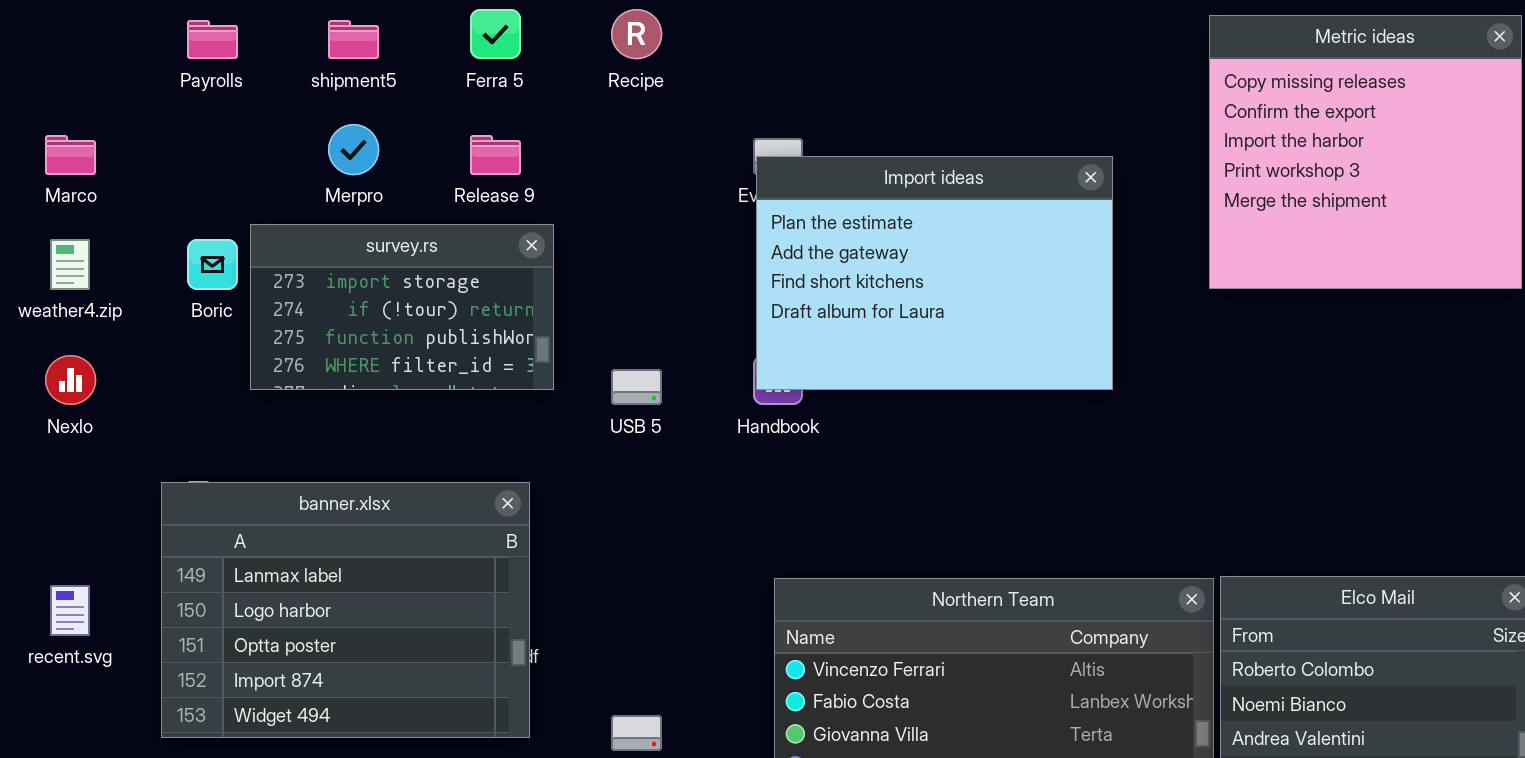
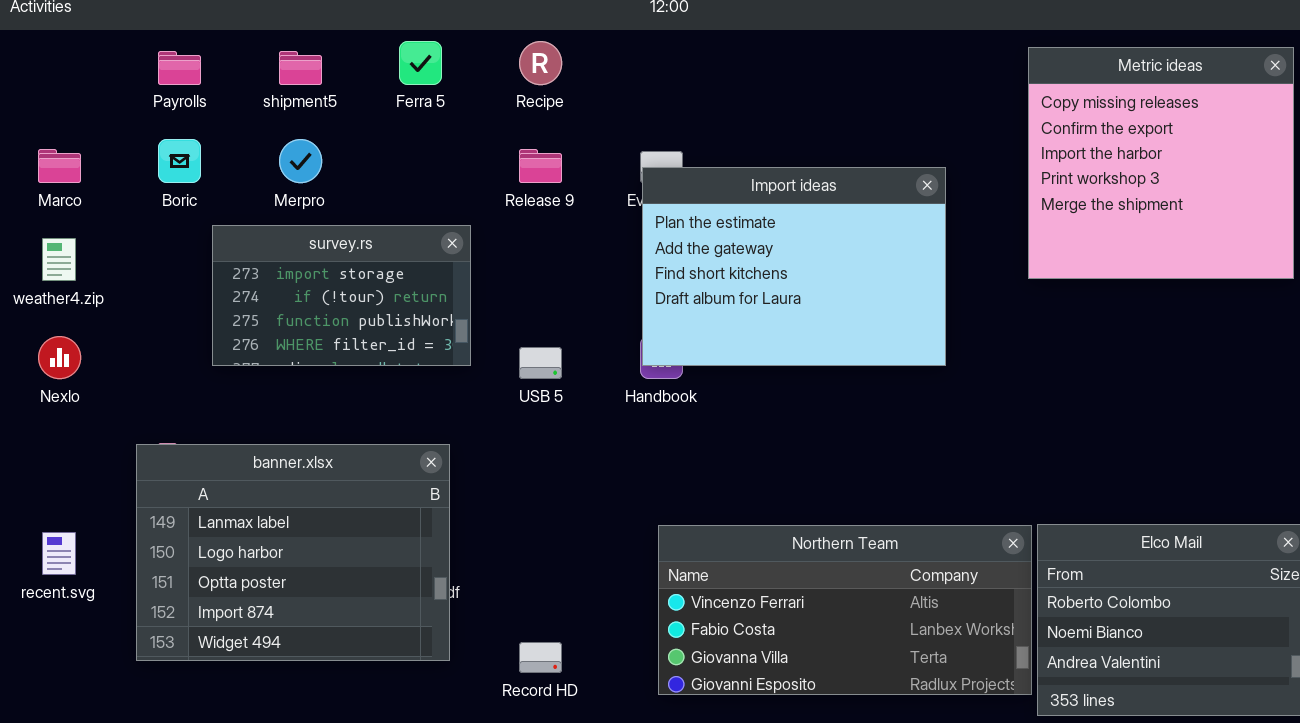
Release 9: [470,135,521,175] -> [519,149,562,183], moved
Boric: [187,239,238,290] -> [158,139,201,183], moved

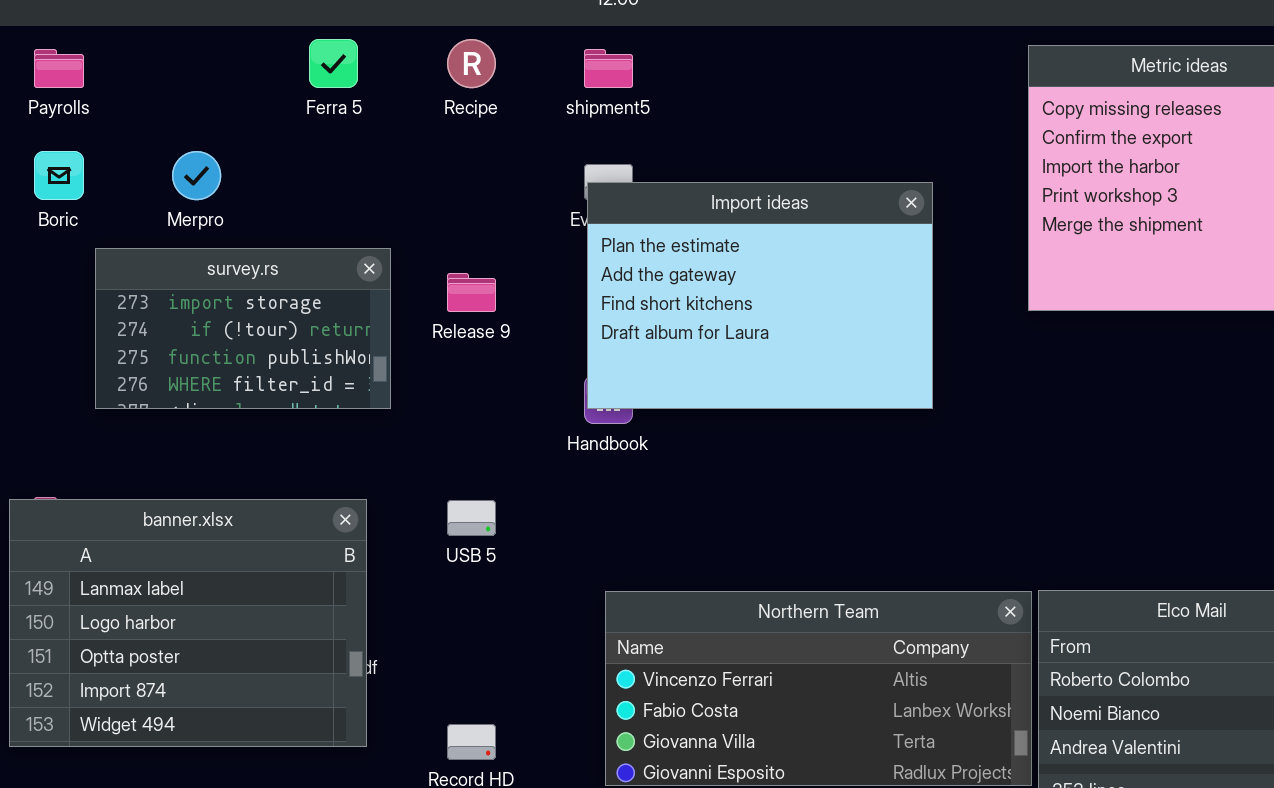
shipment5: [279,51,322,85] -> [584,49,633,88], moved
Release 9: [519,149,562,183] -> [447,273,496,312], moved
USB 5: [519,347,562,379] -> [447,500,496,536], moved

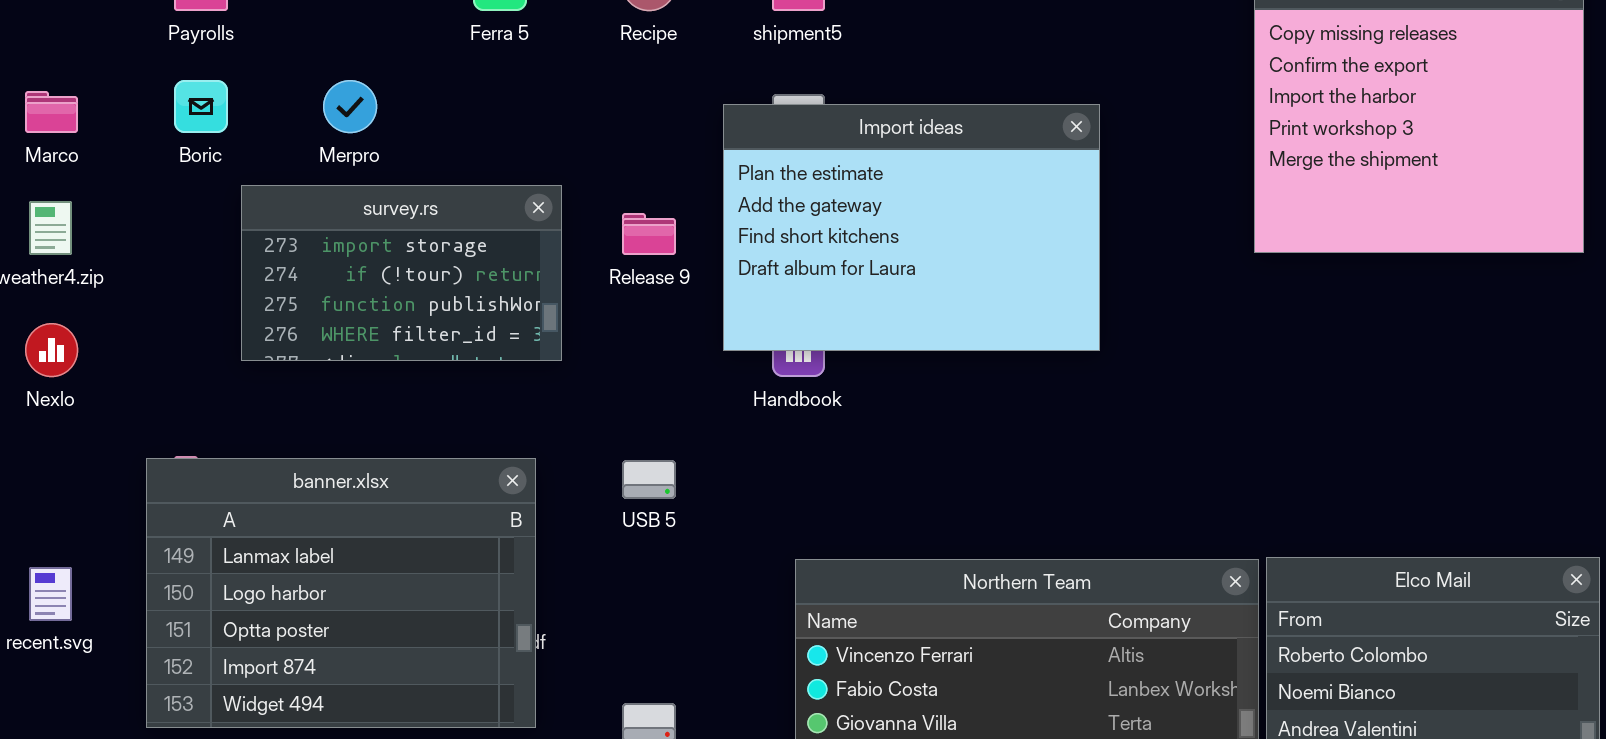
Import ideas: [587,182,933,409] -> [723,104,1100,351], moved

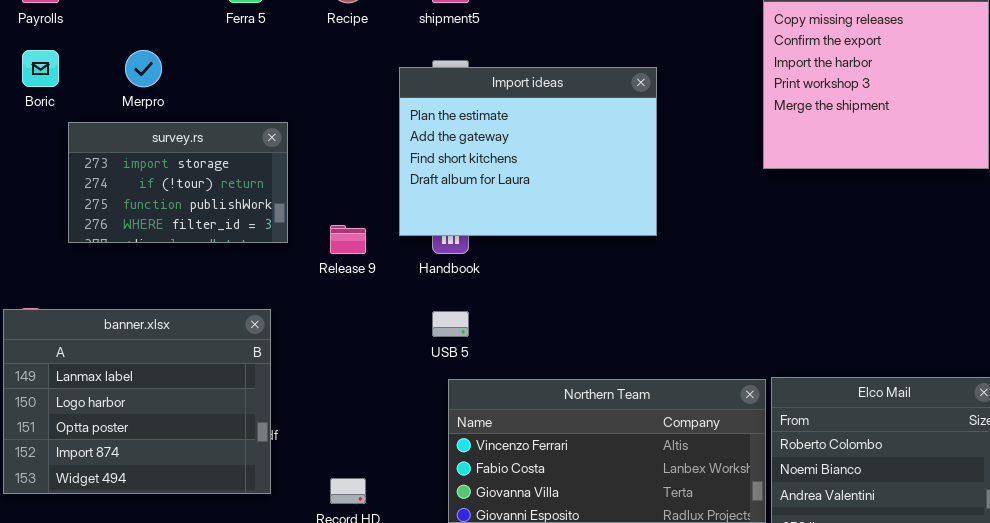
Release 9: [622,213,676,255] -> [330,225,366,254], moved
USB 5: [622,460,676,499] -> [432,311,469,337], moved

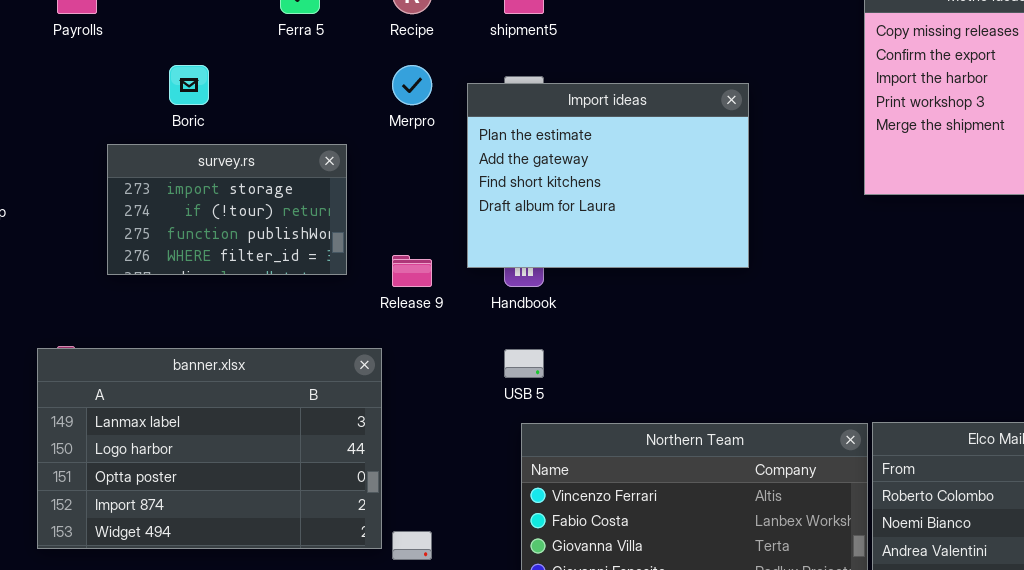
Boric: [22,50,59,87] -> [169,65,209,105], moved
Merpro: [125,50,162,87] -> [392,65,432,105], moved
banner.xlsx: [3,309,271,494] -> [37,348,382,549], resized

